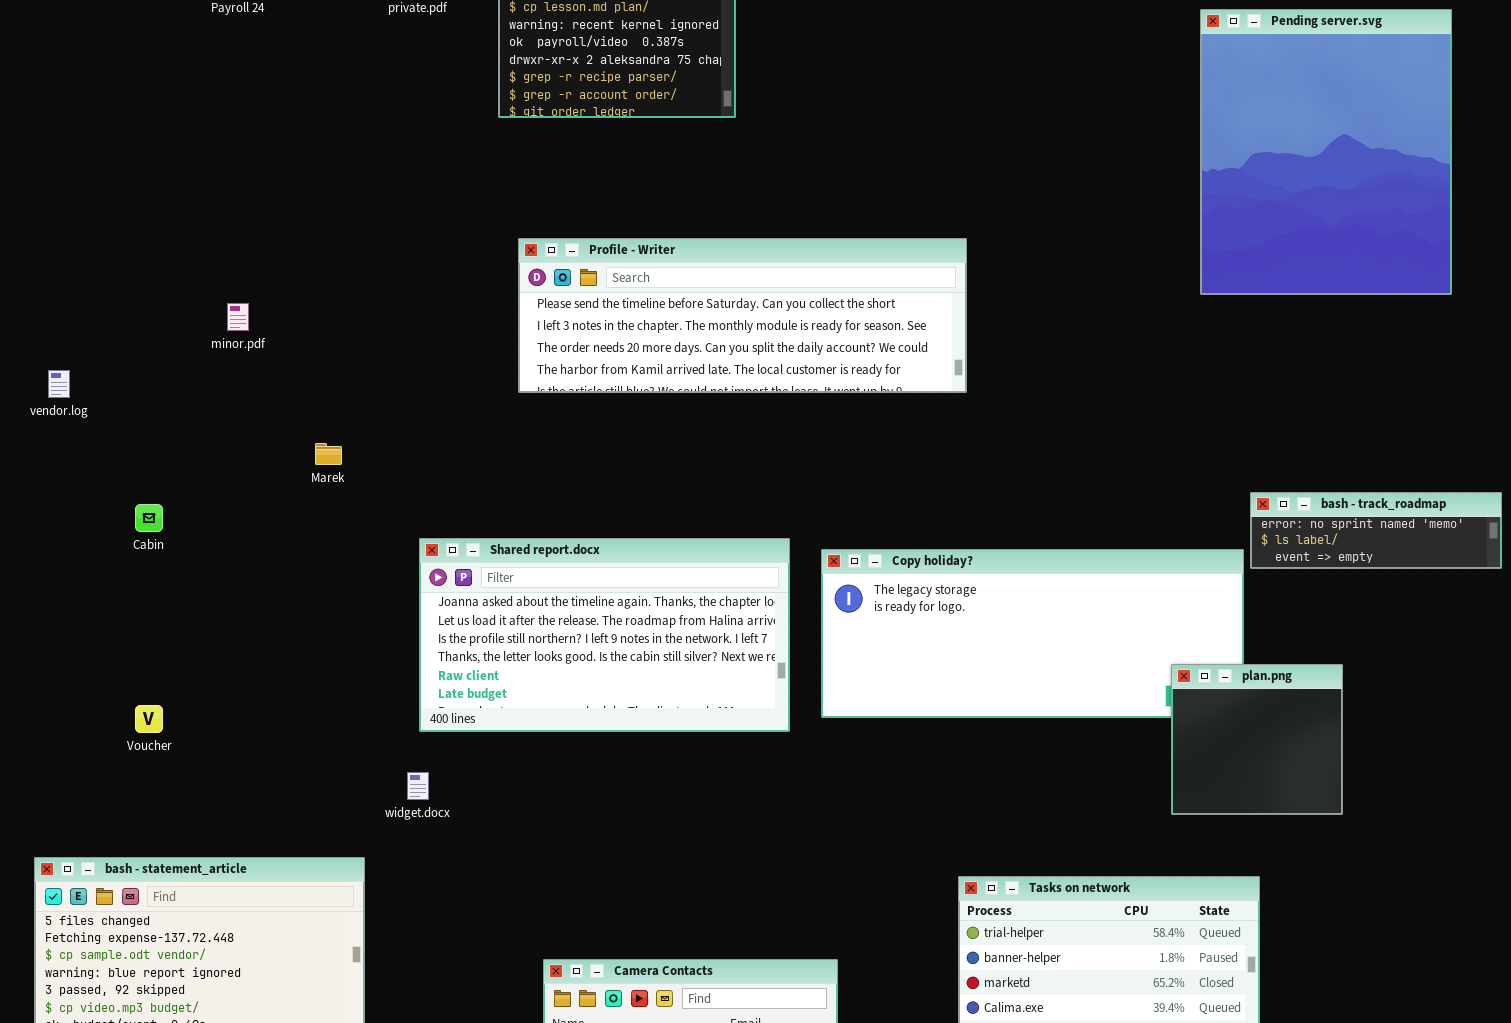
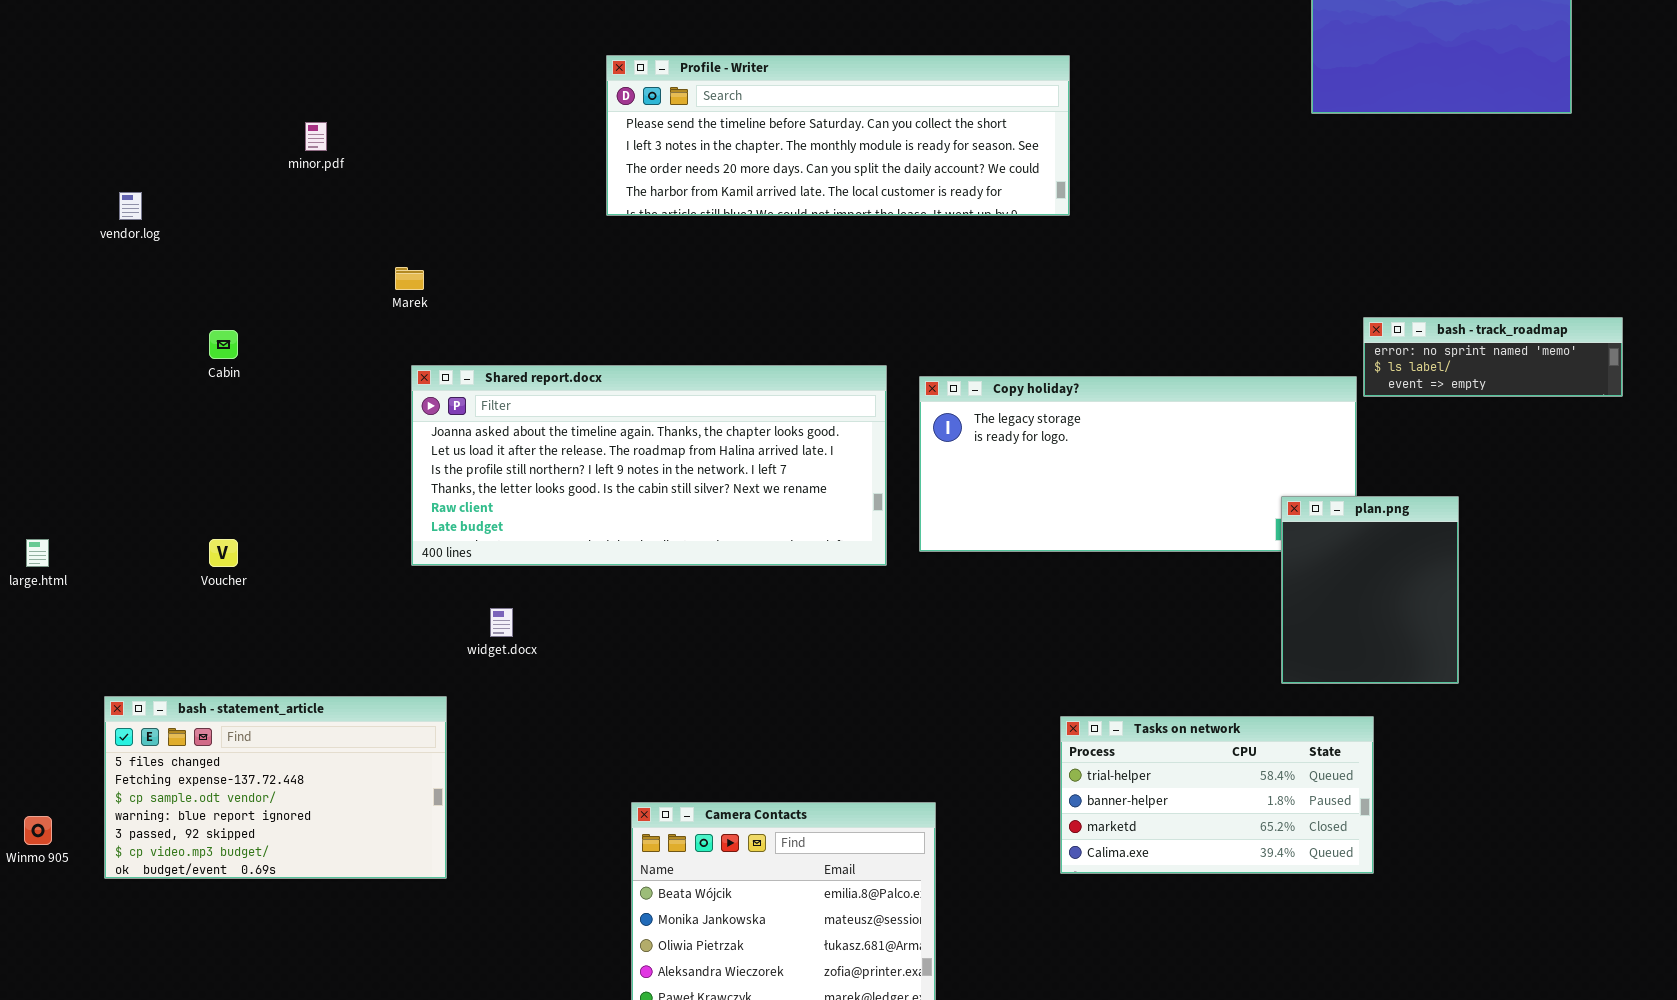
Shared report.docx: [419,538,790,732] -> [411,365,887,566], resized
plan.png: [1171,664,1343,815] -> [1281,496,1459,684], resized

